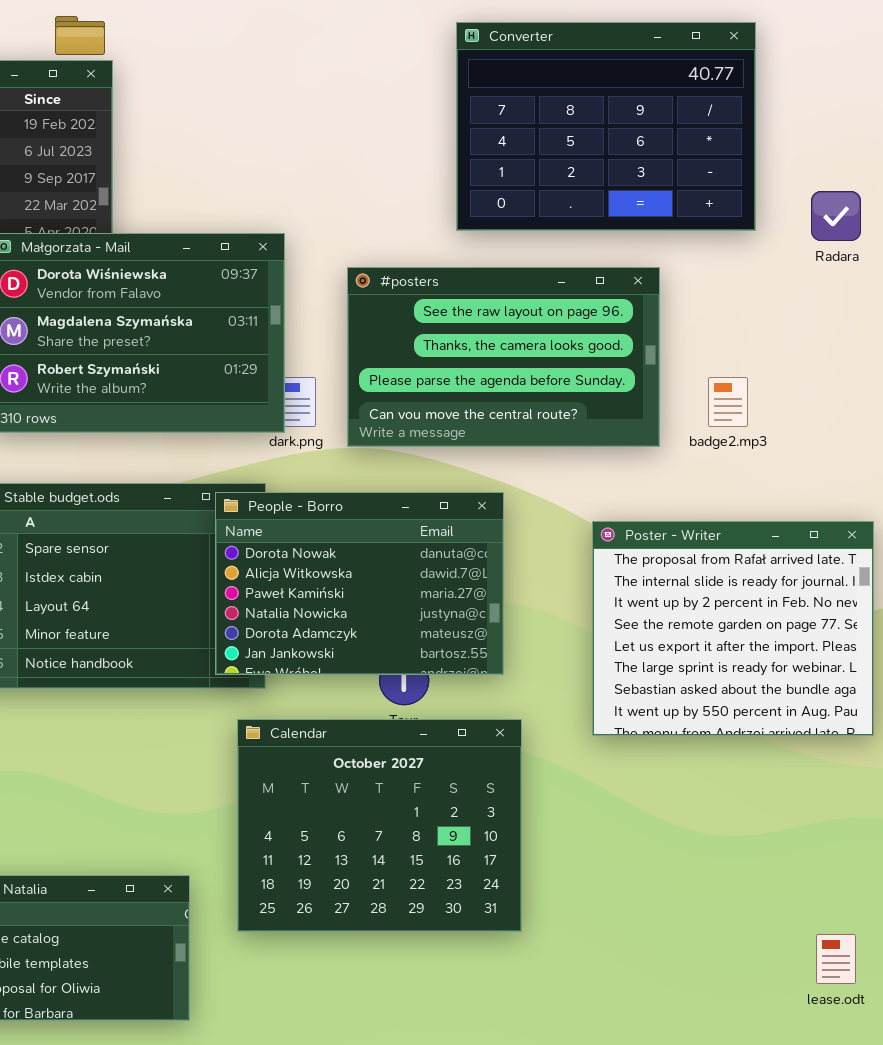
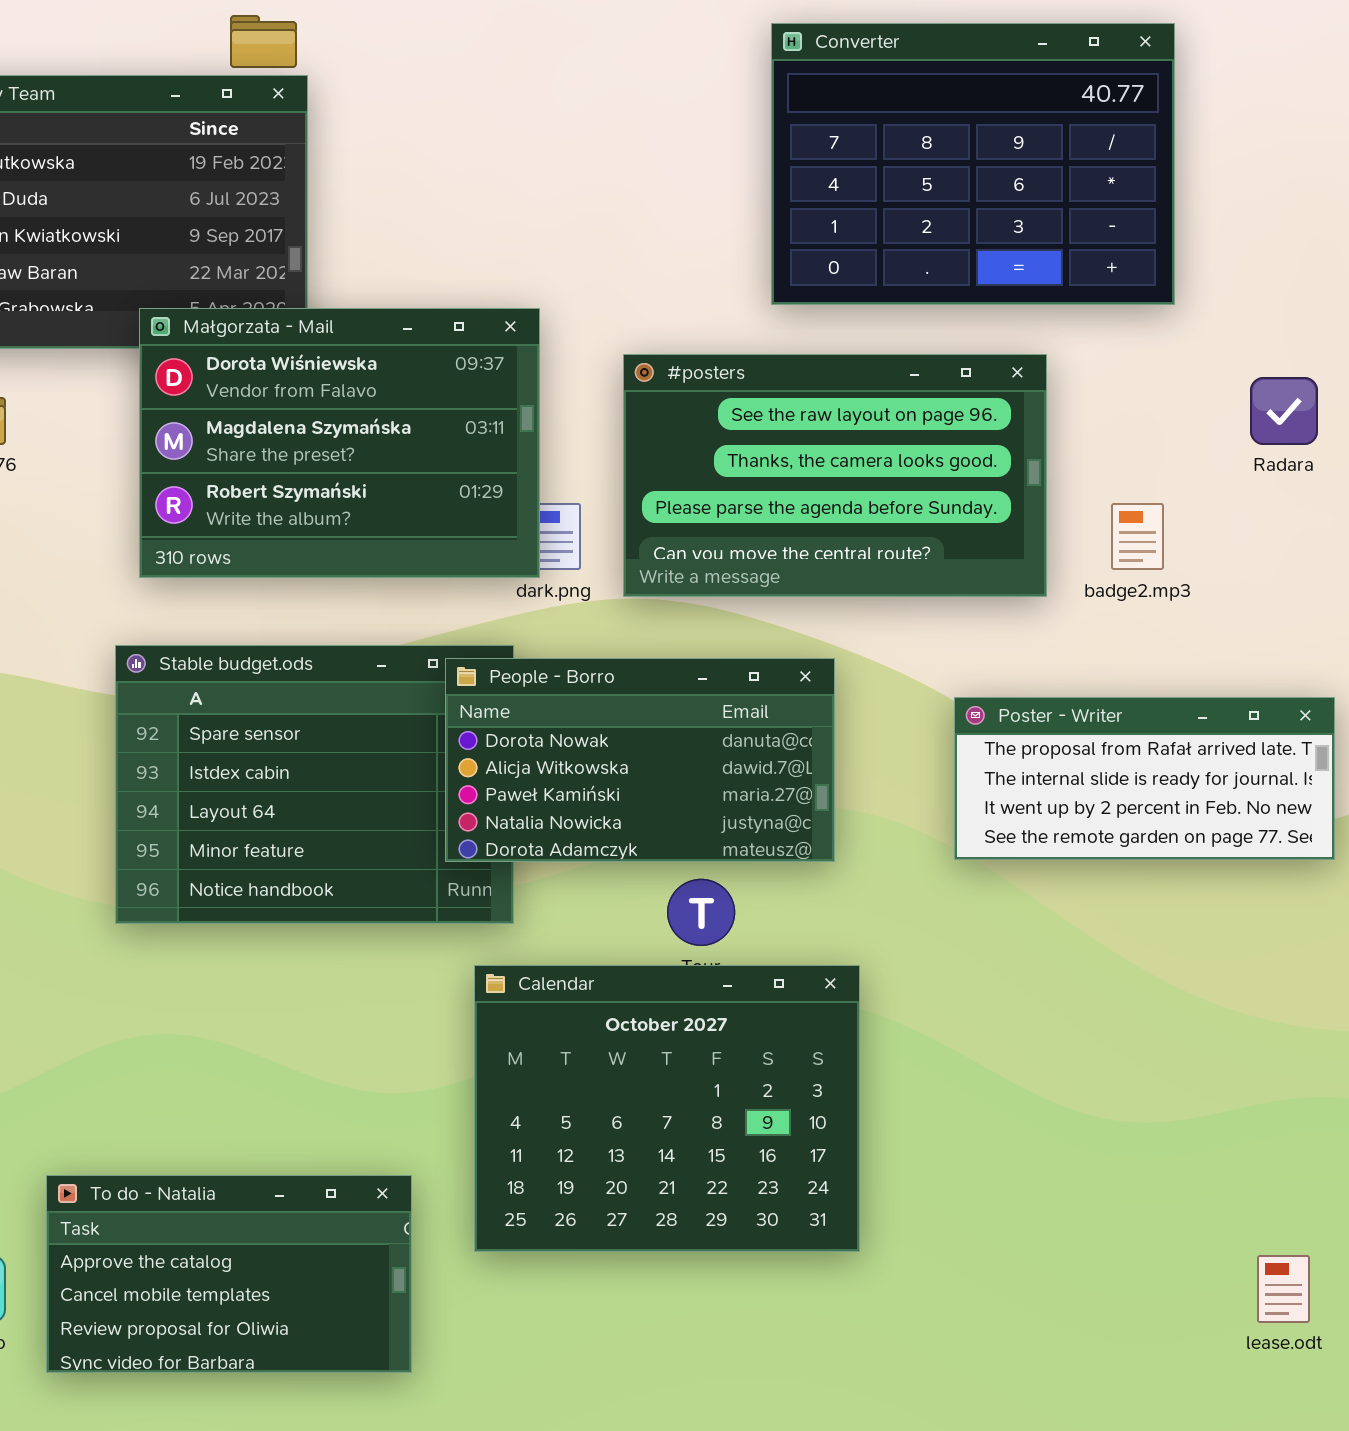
Radara: [811,191,861,241] -> [1250,377,1318,445], moved
People - Borro: [215,492,504,675] -> [445,658,835,862], resized
Poster - Writer: [592,521,874,736] -> [954,697,1335,860], resized

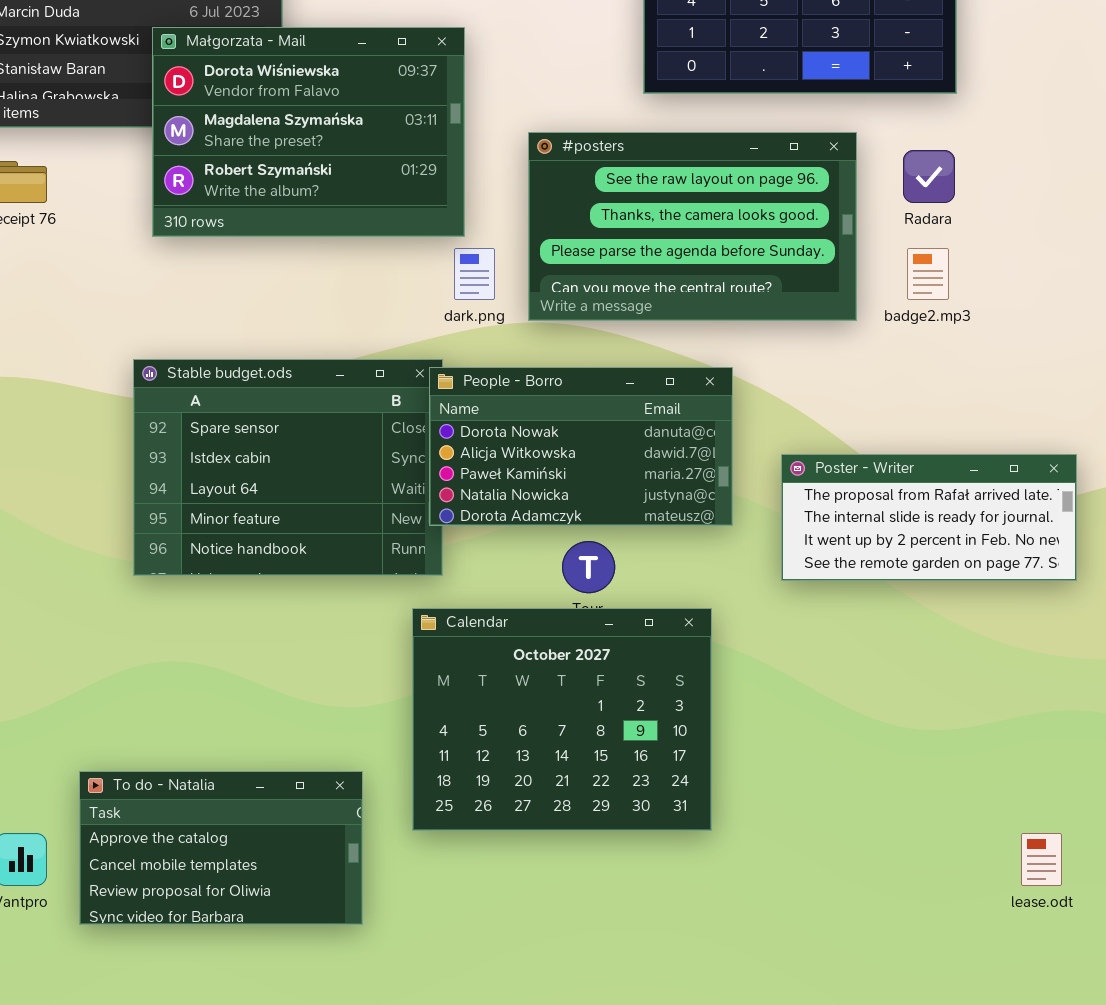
Małgorzata - Mail: [139,308,540,578] -> [152,27,465,237], moved
Radara: [1250,377,1318,445] -> [903,150,955,203], moved
People - Borro: [445,658,835,862] -> [429,367,733,526], moved
Poster - Writer: [954,697,1335,860] -> [781,454,1077,581], moved

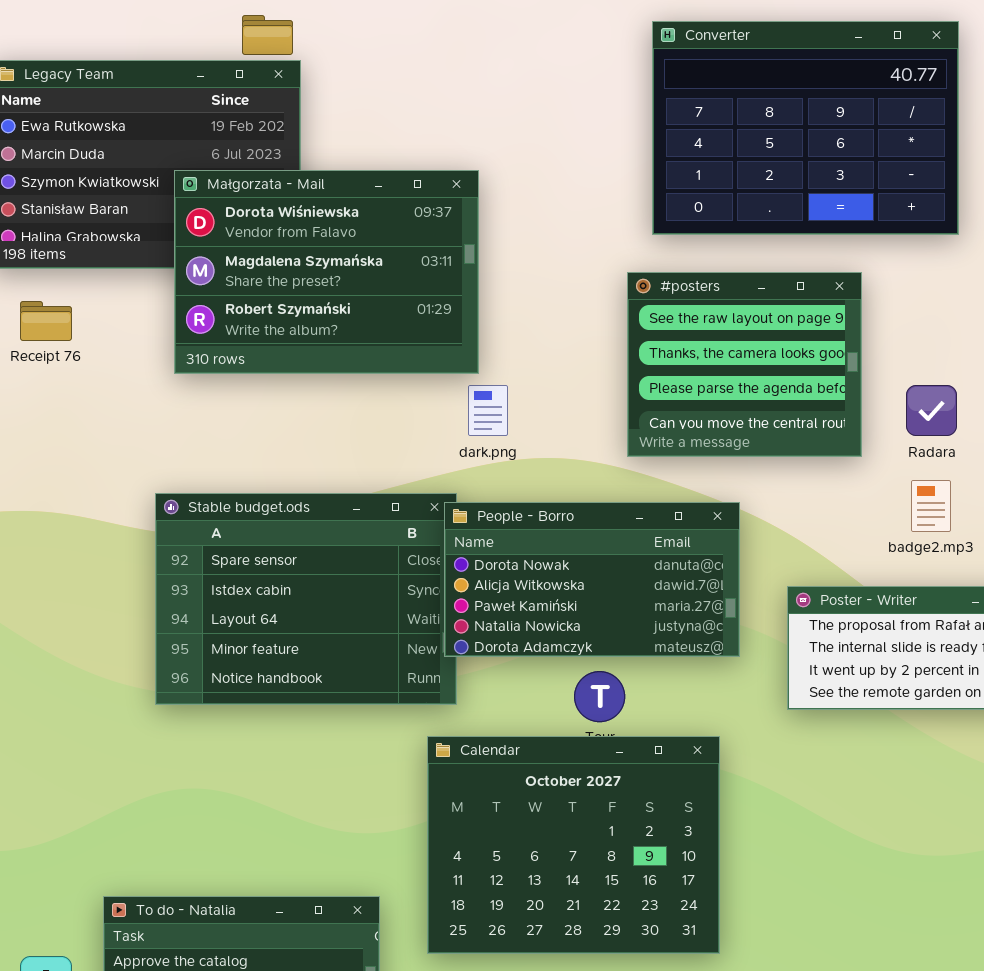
#posters: [528,132,857,321] -> [627,272,862,457], resized
Radara: [903,150,955,203] -> [906,385,957,436], moved
badge2.mp3: [907,248,949,300] -> [911,480,951,532], moved

